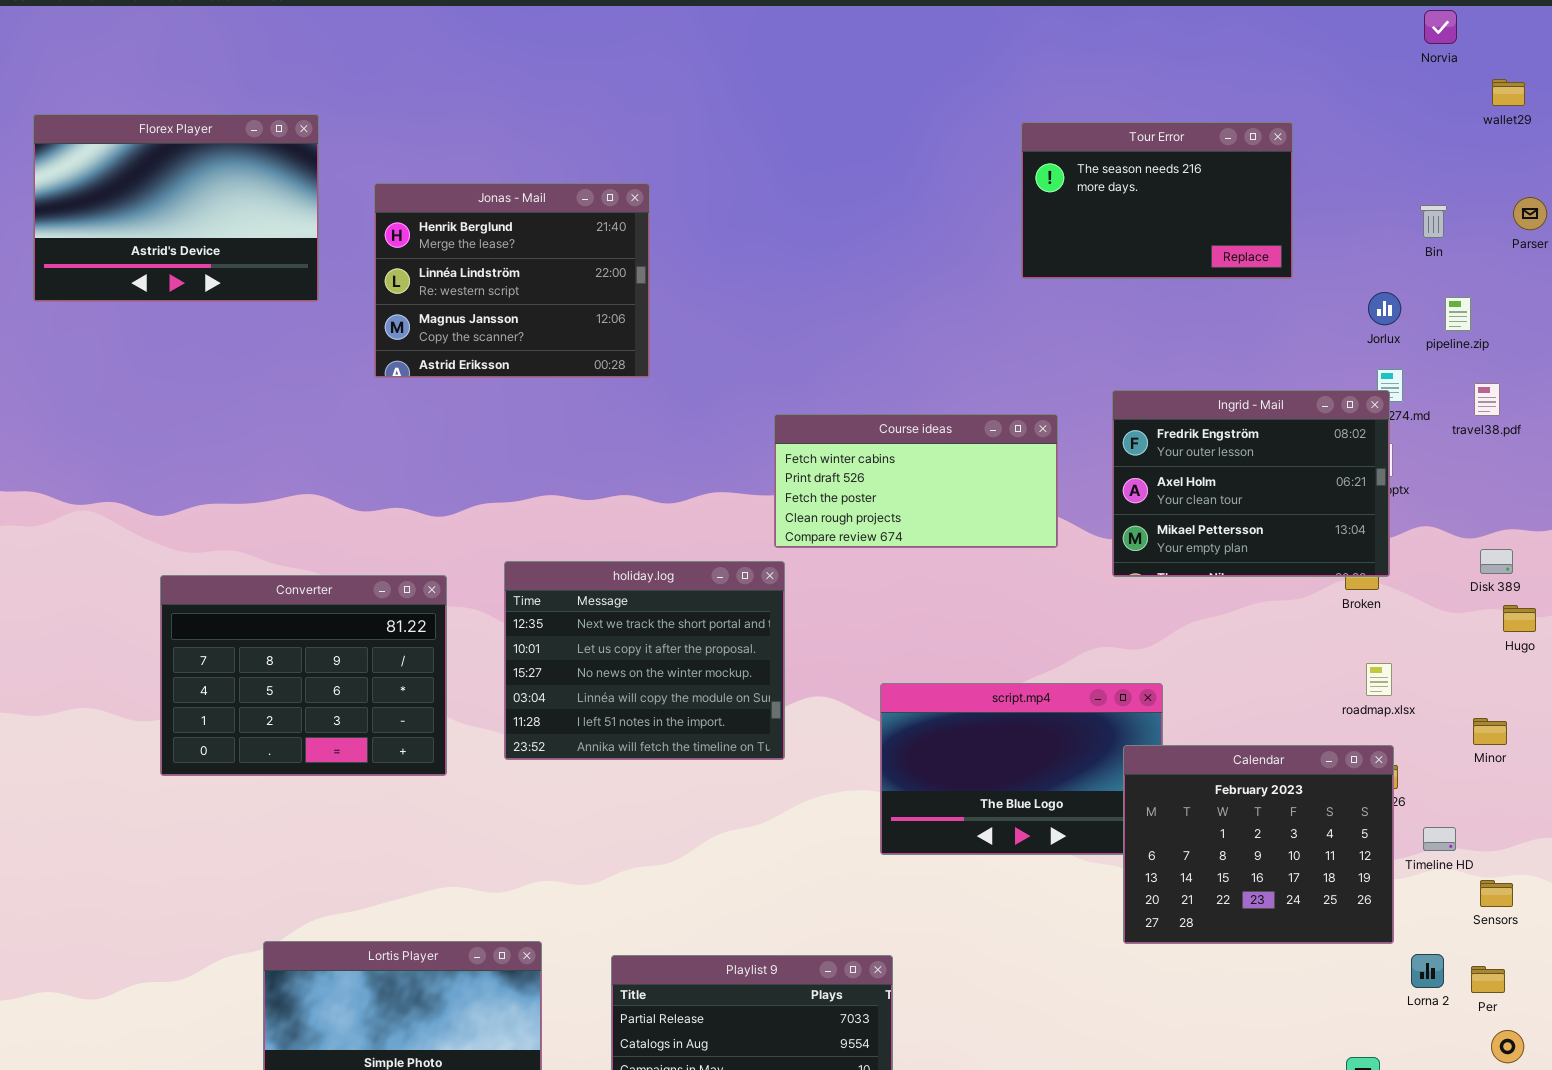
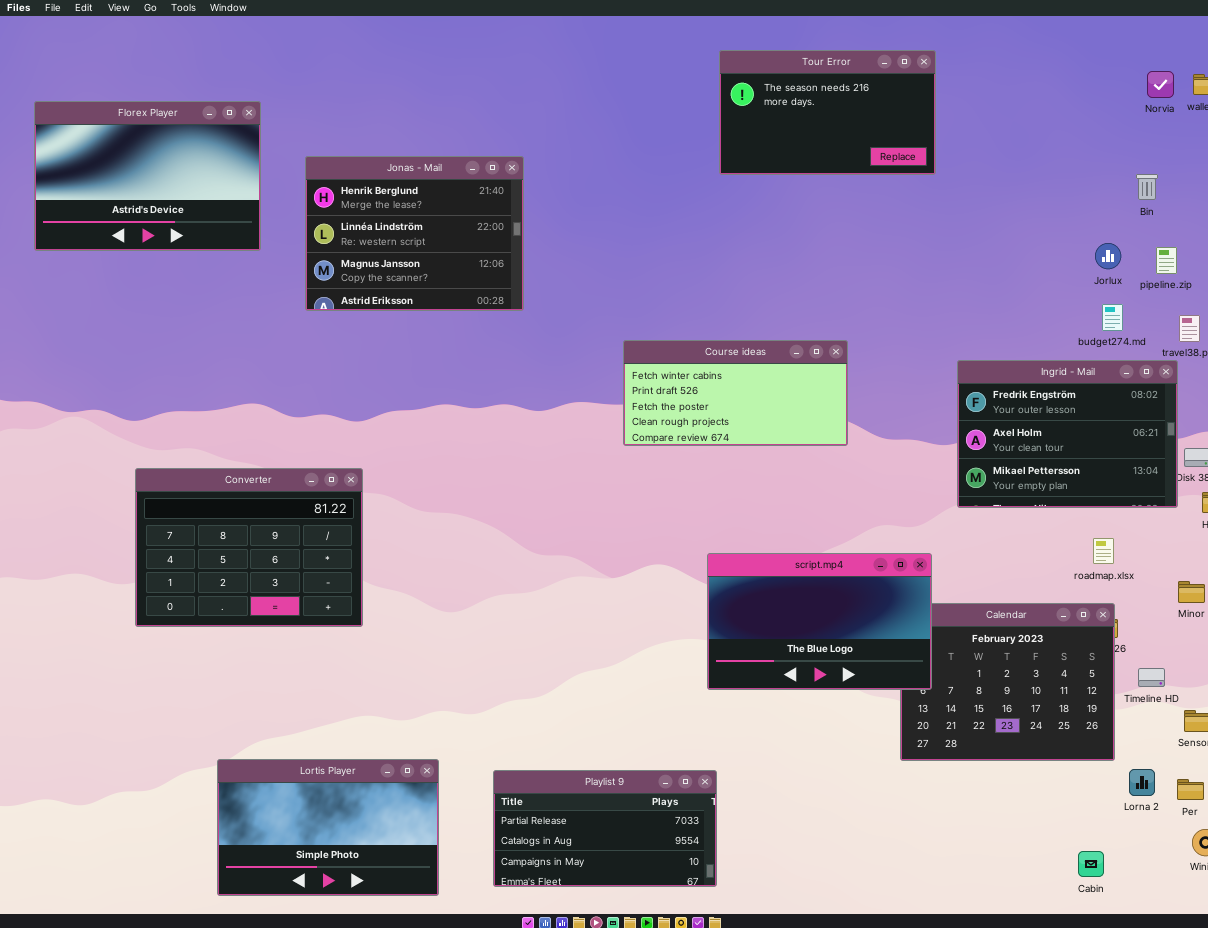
Norvia: [1424,10,1457,44] -> [1147,71,1174,98], moved
Tour Error: [1021,122,1293,279] -> [719,50,936,175], moved
Ingrid - Mail: [1112,390,1390,577] -> [957,360,1178,508], moved
holiday.log: [504,561,785,760] -> none, closed
script.mp4: [880,683,1163,855] -> [707,553,932,690], raised

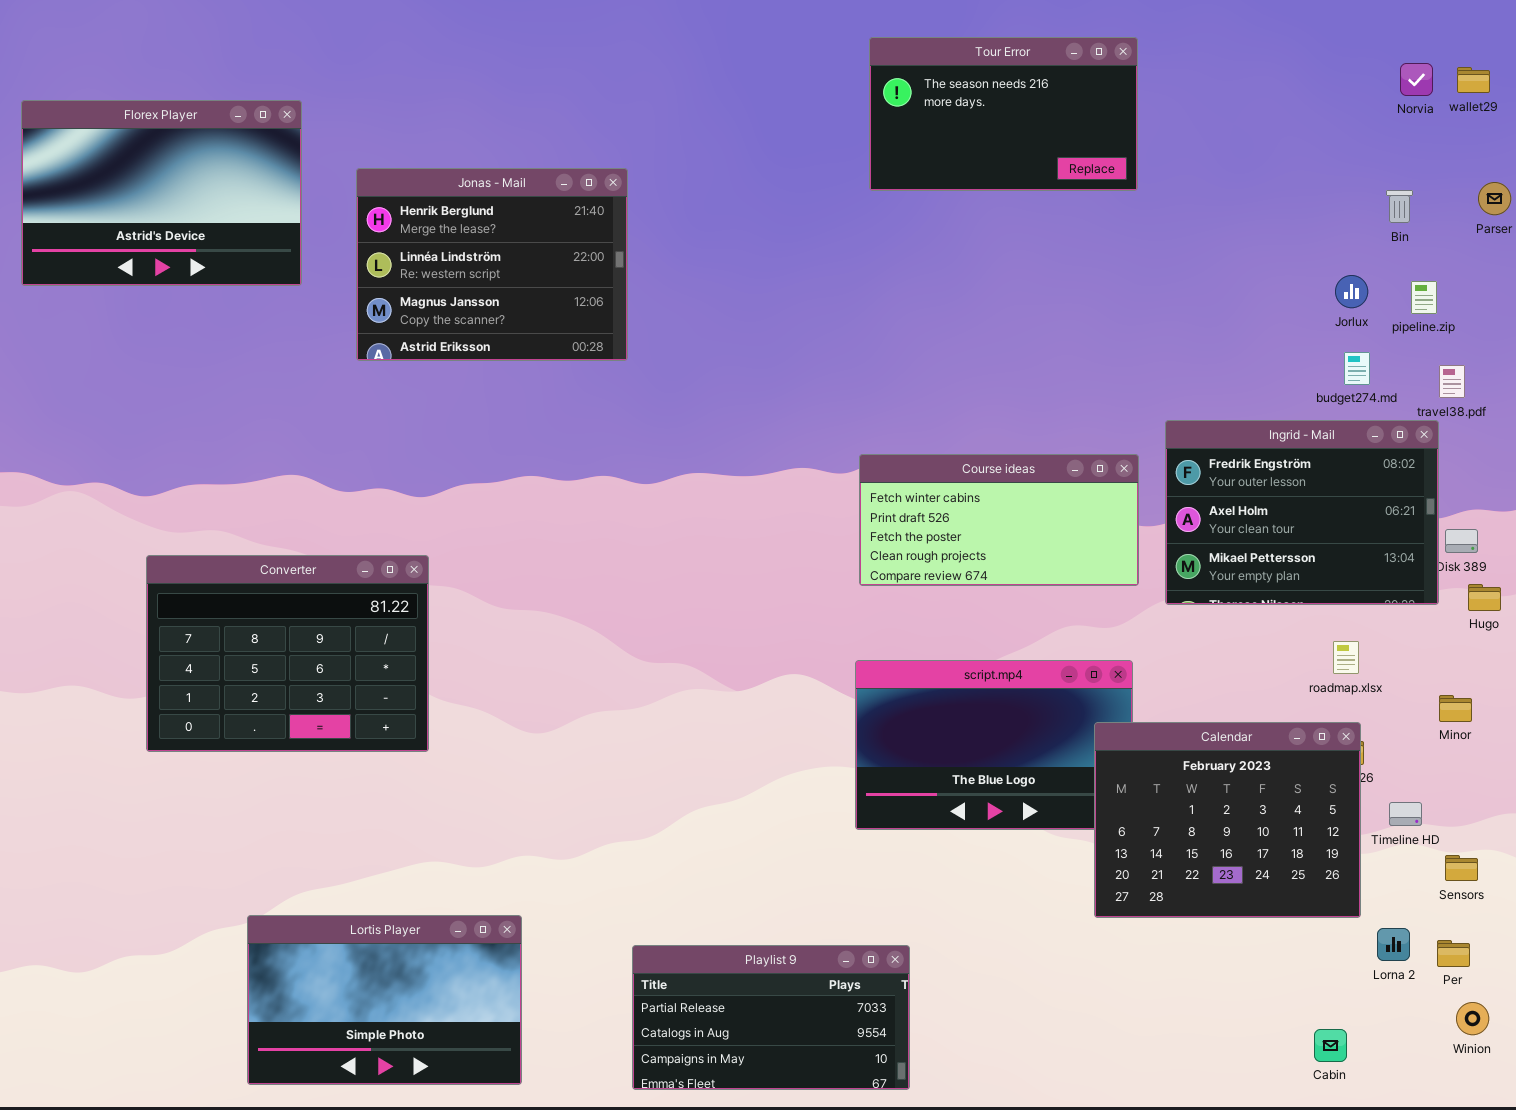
Course ideas: [623,340,848,446] -> [859,454,1139,586], moved
Calendar: [900,603,1115,761] -> [1094,722,1361,918], raised
Playlist 9: [493,770,717,887] -> [632,945,910,1090], moved

